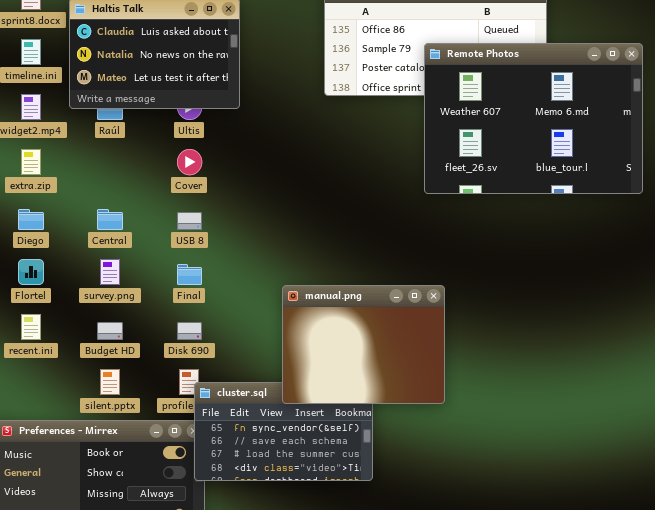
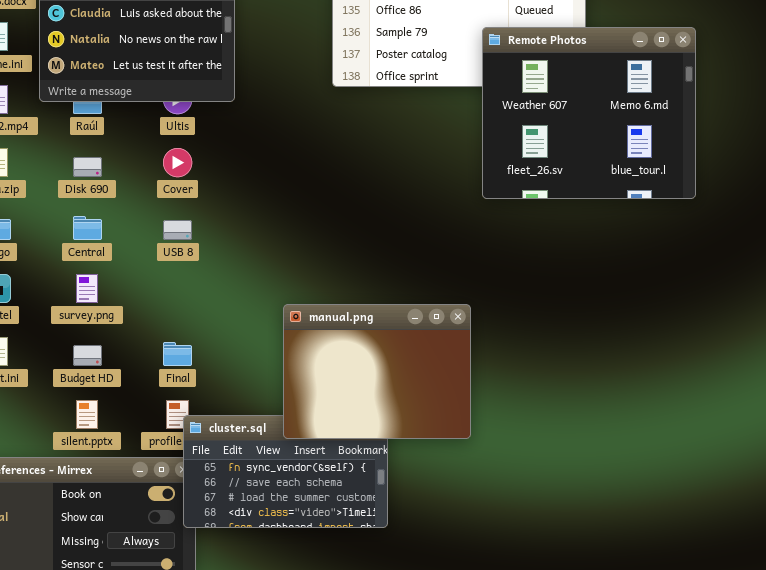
Remote Photos: [424,43,643,194] -> [482,27,696,199], resized
Final: [177,264,202,285] -> [163,342,192,366], moved
Disk 690: [177,322,202,340] -> [73,157,102,177], moved

